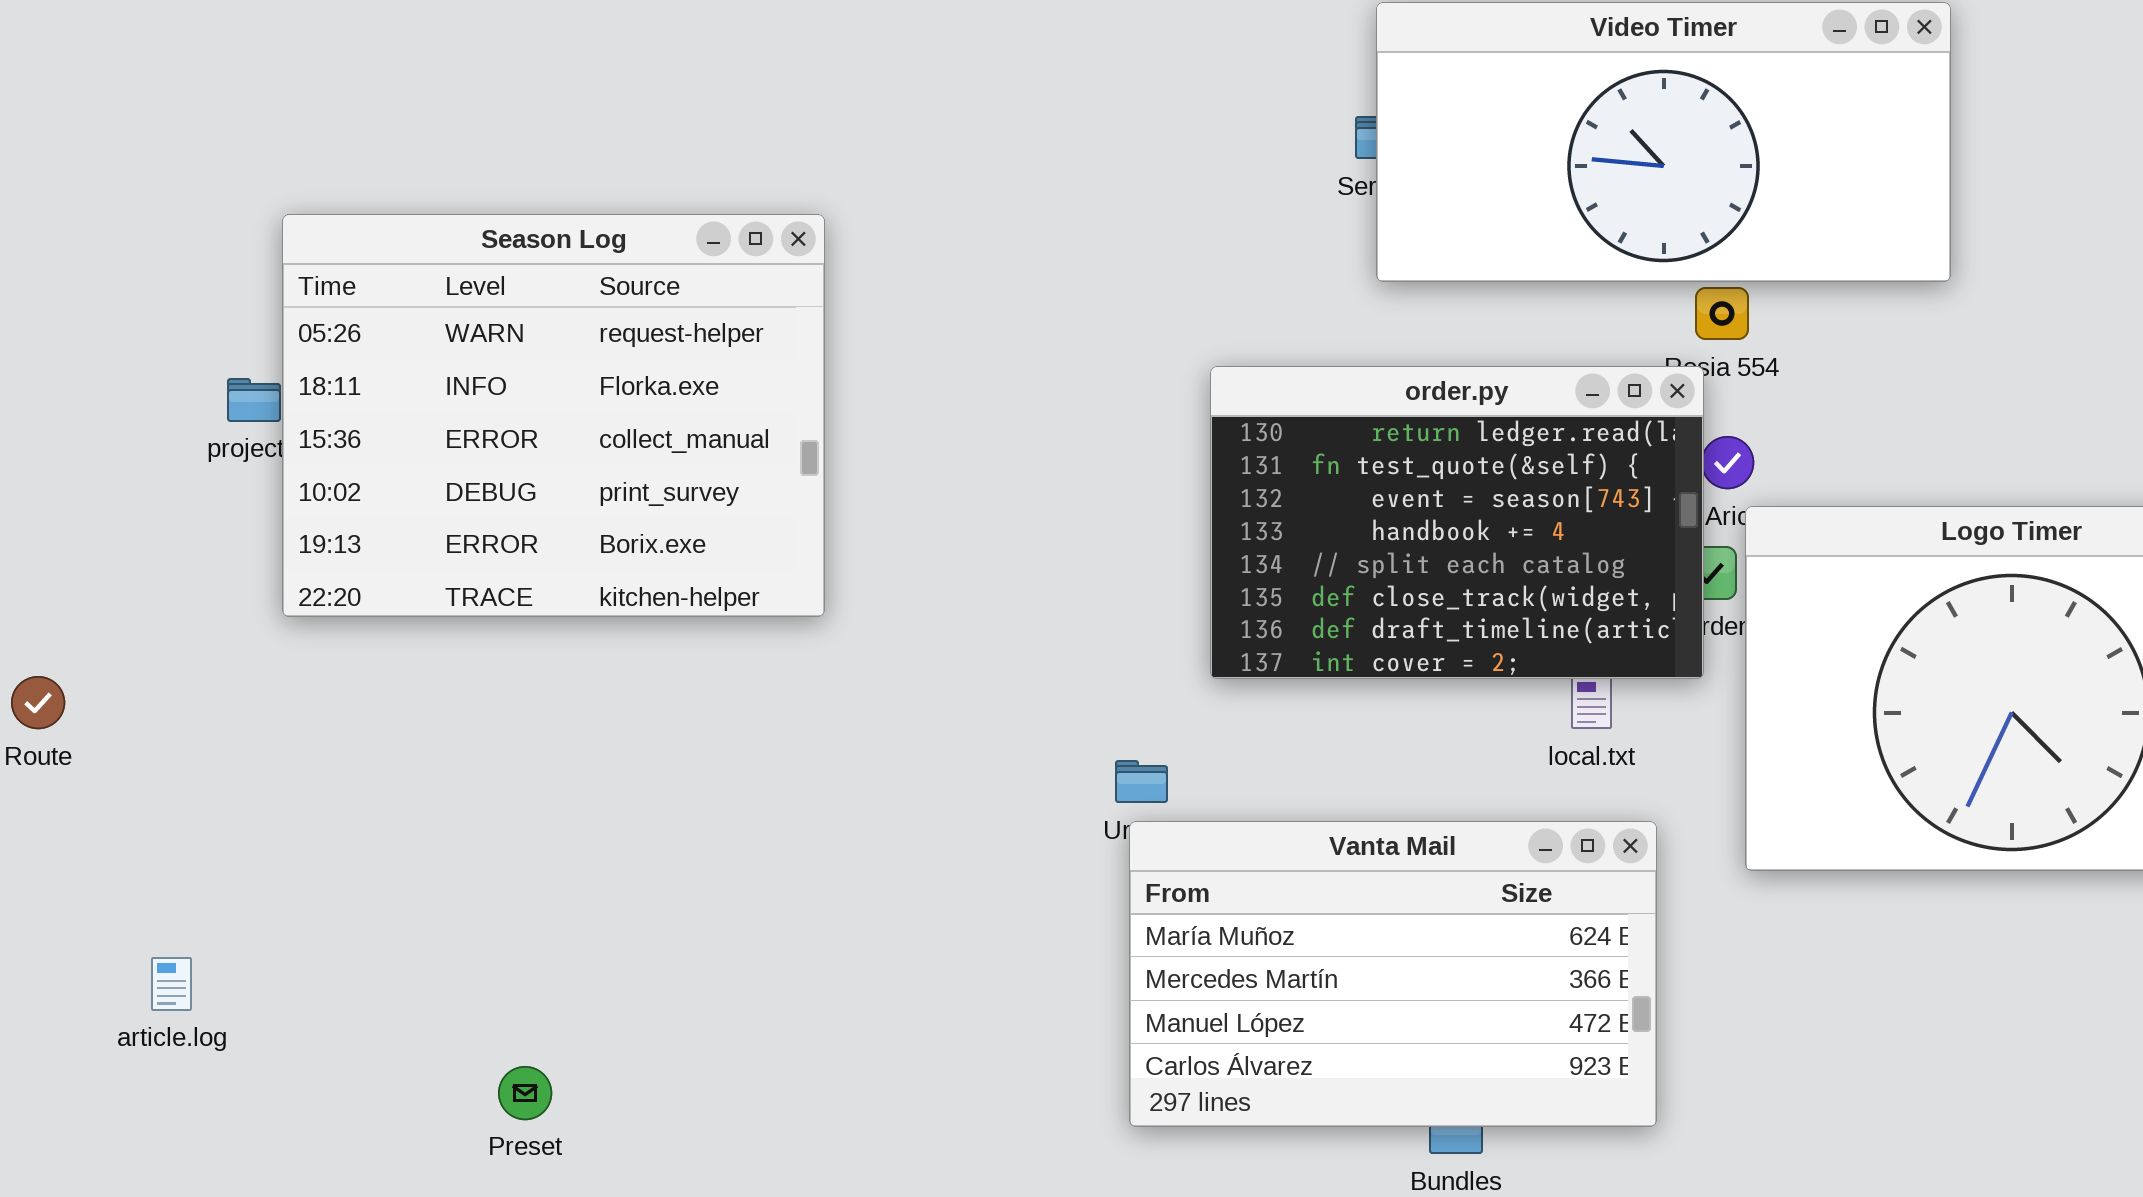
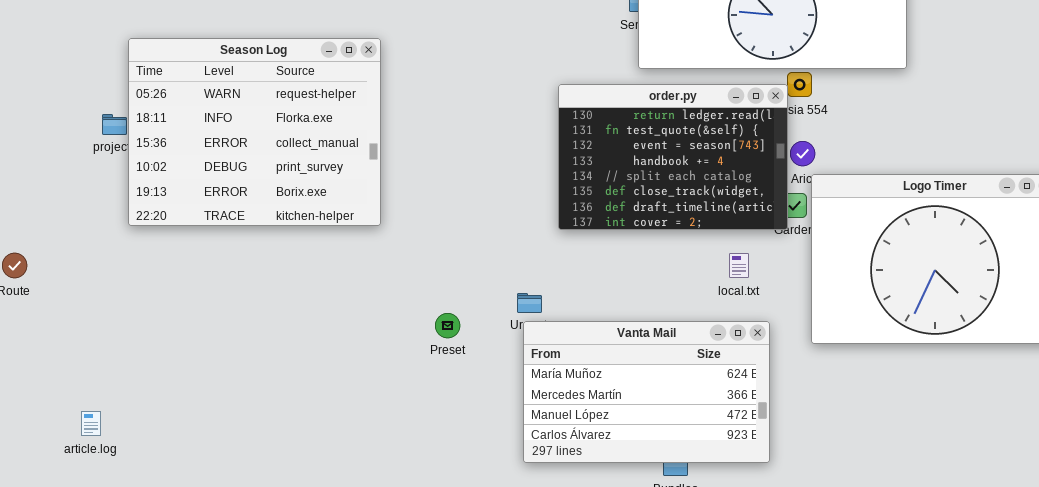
order.py: [1210,366,1704,679] -> [558,84,788,230], moved
article.log: [151,957,192,1011] -> [81,411,101,436], moved
Preset: [498,1066,552,1120] -> [435,313,460,338], moved

